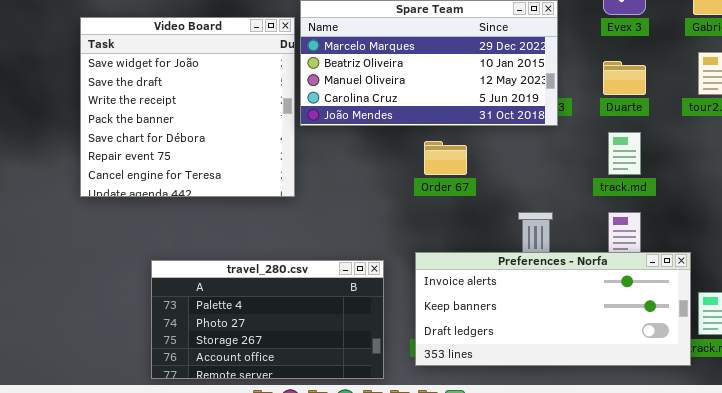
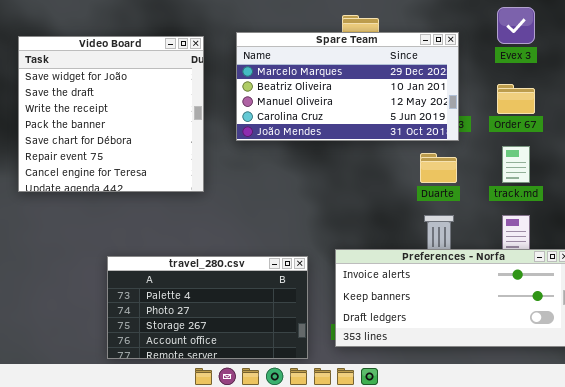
Video Board: [80,17,295,197] -> [18,36,204,192], moved
Duarte: [603,61,646,95] -> [420,153,457,183], moved
Order 67: [424,141,467,175] -> [497,84,535,114], moved

